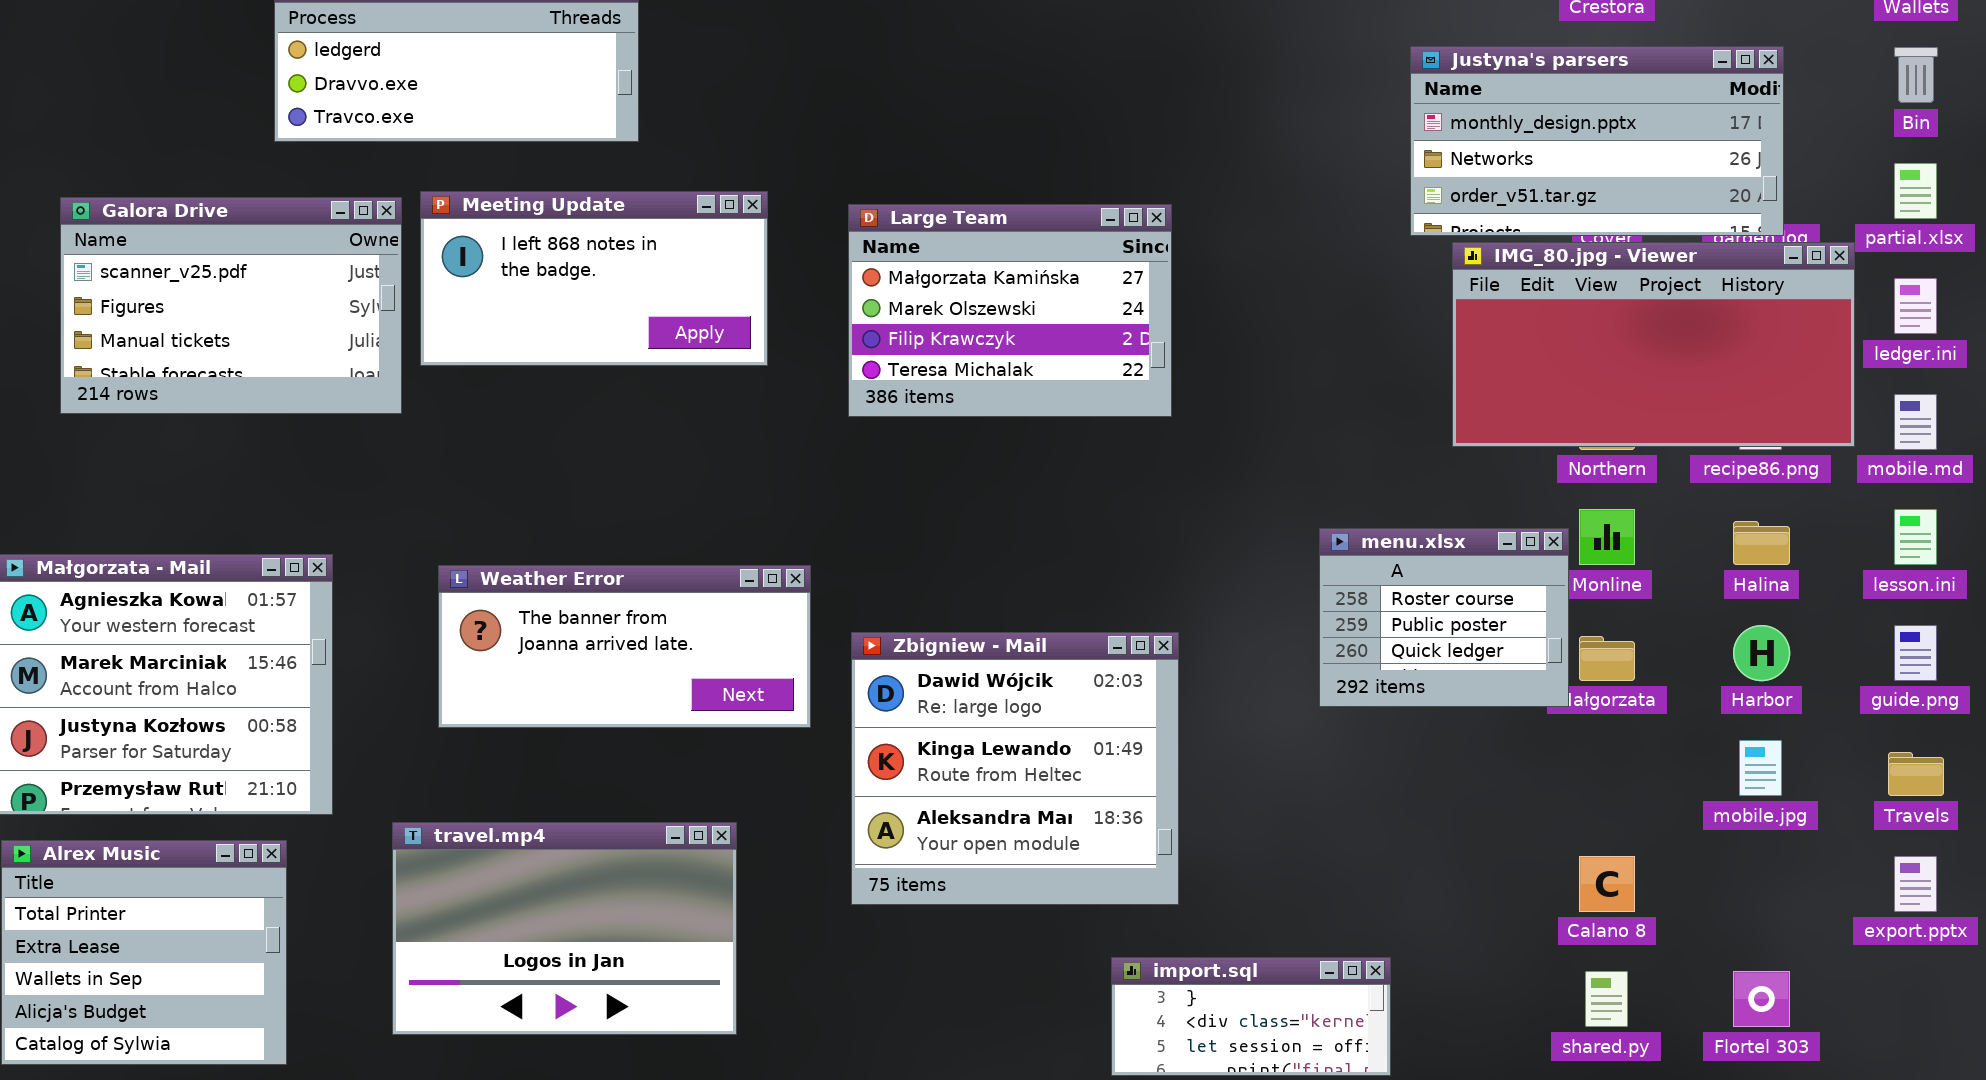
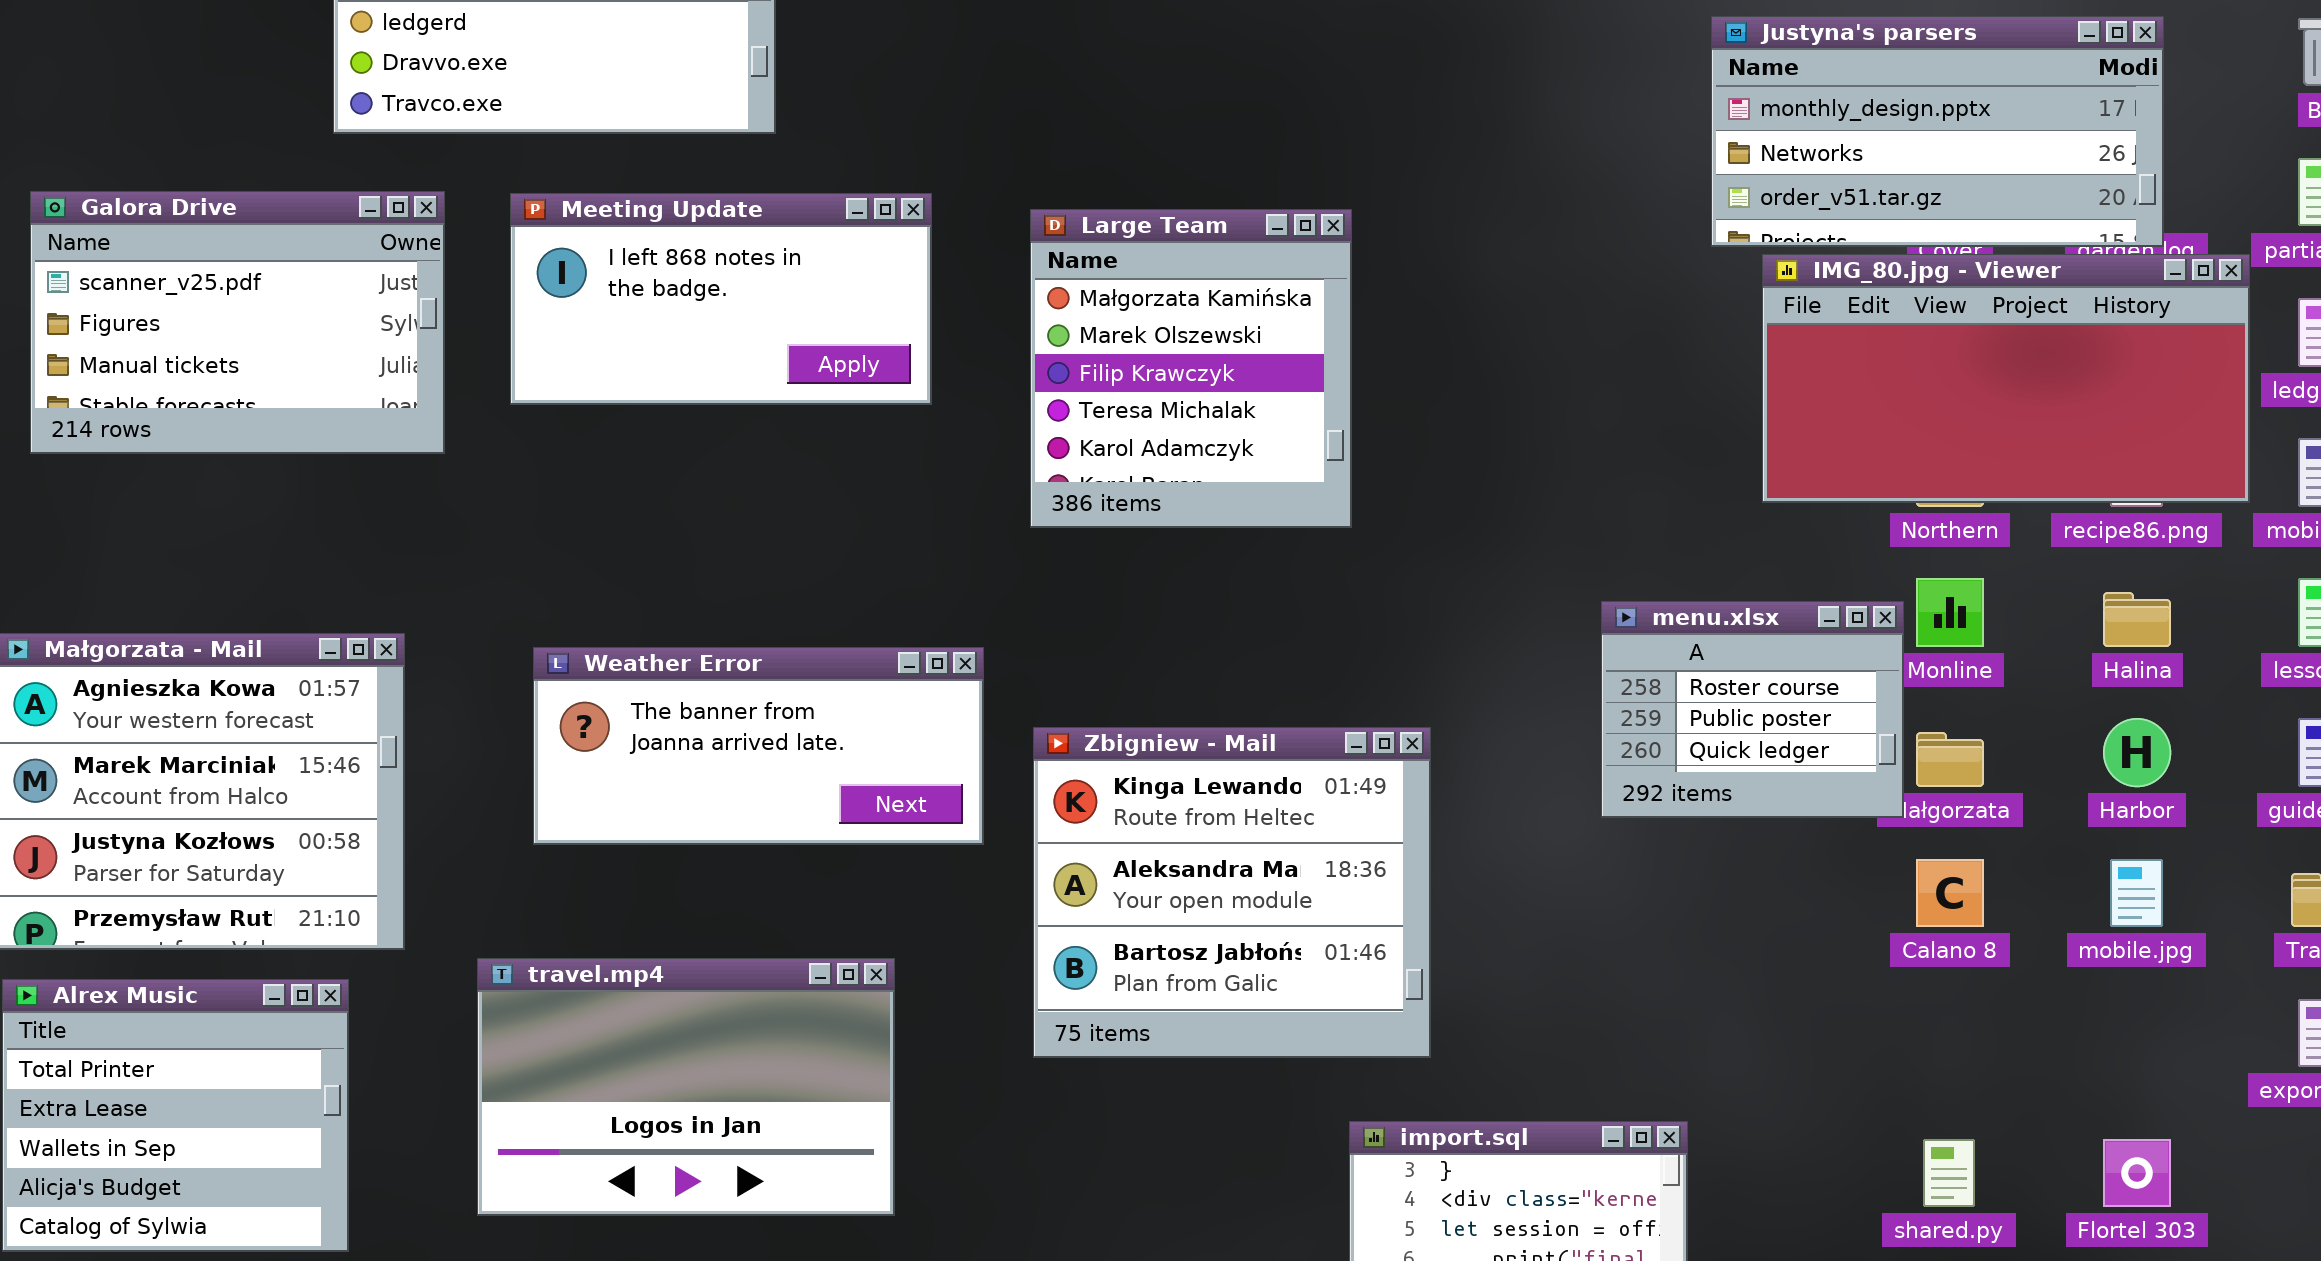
Galora Drive: [60,197,402,414] -> [30,191,445,454], moved
Large Team: [848,204,1172,417] -> [1030,209,1352,528], resized
Zbigniew - Mail: [851,632,1179,905] -> [1033,727,1431,1058], scrolled down 1 row
Calano 8: [1579,856,1635,912] -> [1916,859,1984,927], moved

